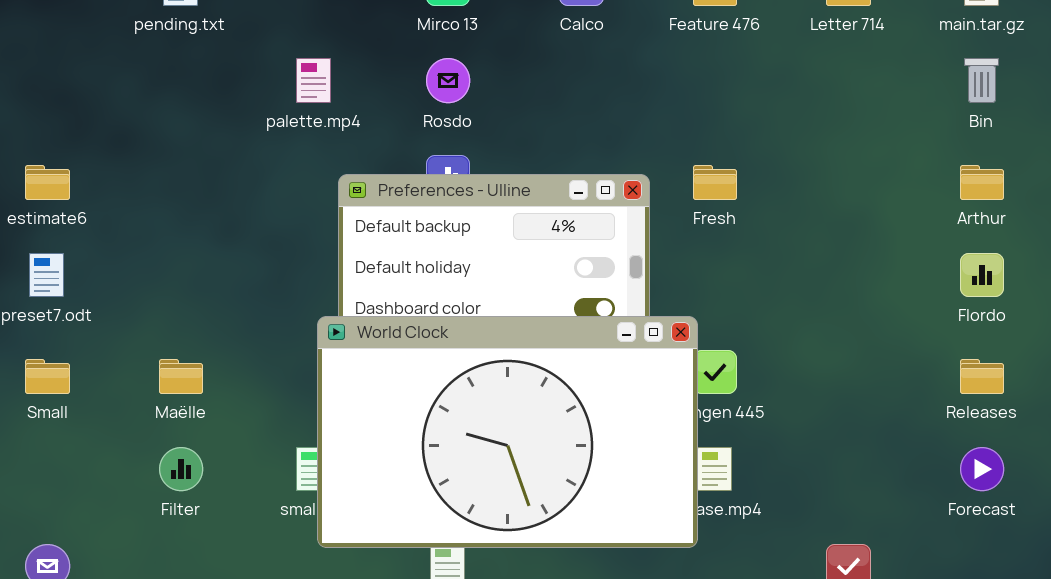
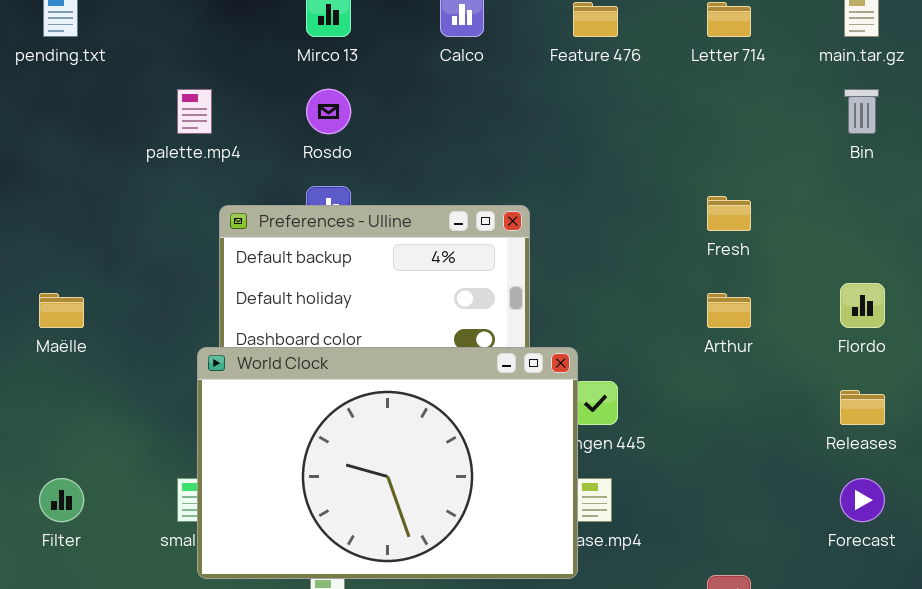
Fresh: [693,165,737,200] -> [707,196,751,231], moved
Arthur: [960,165,1004,200] -> [707,293,751,328], moved
Maëlle: [159,359,203,394] -> [39,293,84,328], moved

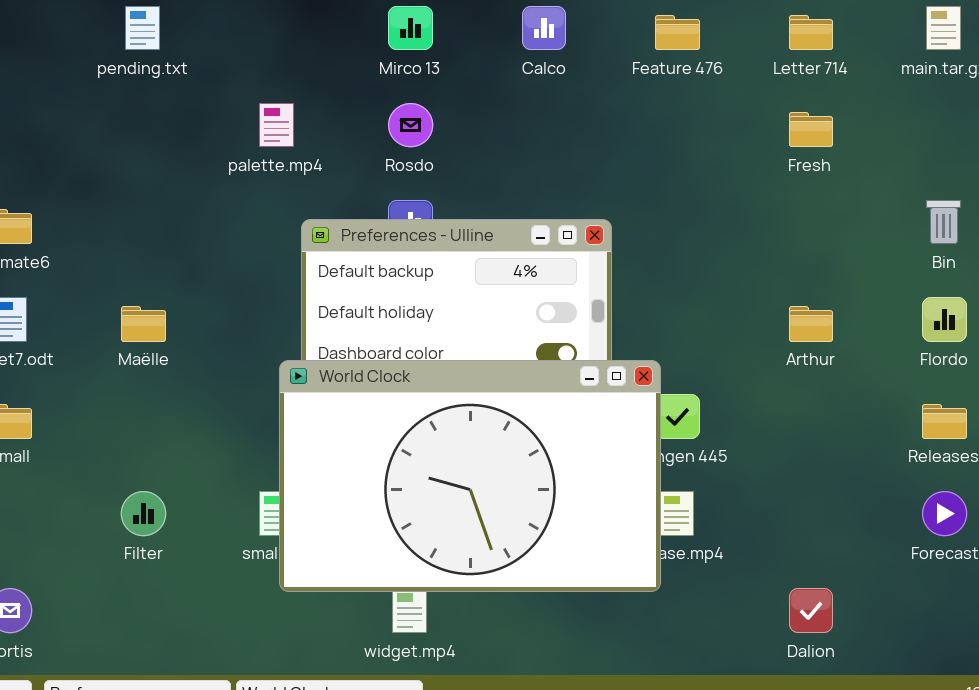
Bin: [844,89,879,134] -> [926,200,961,244], moved
Fresh: [707,196,751,231] -> [789,112,833,147], moved

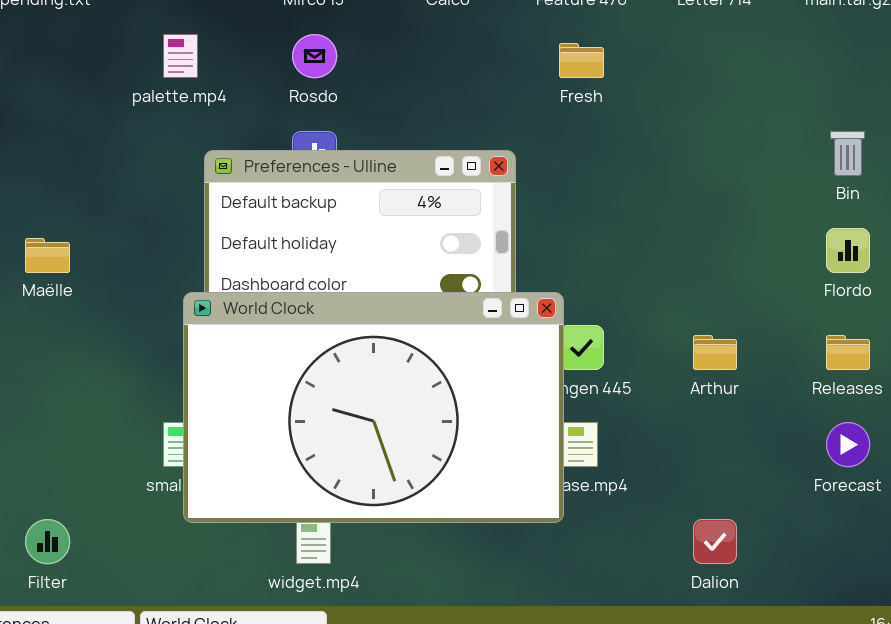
Fresh: [789,112,833,147] -> [559,43,604,78], moved
Arthur: [789,306,833,342] -> [693,335,737,370], moved
Filter: [121,491,166,536] -> [25,519,70,564], moved

